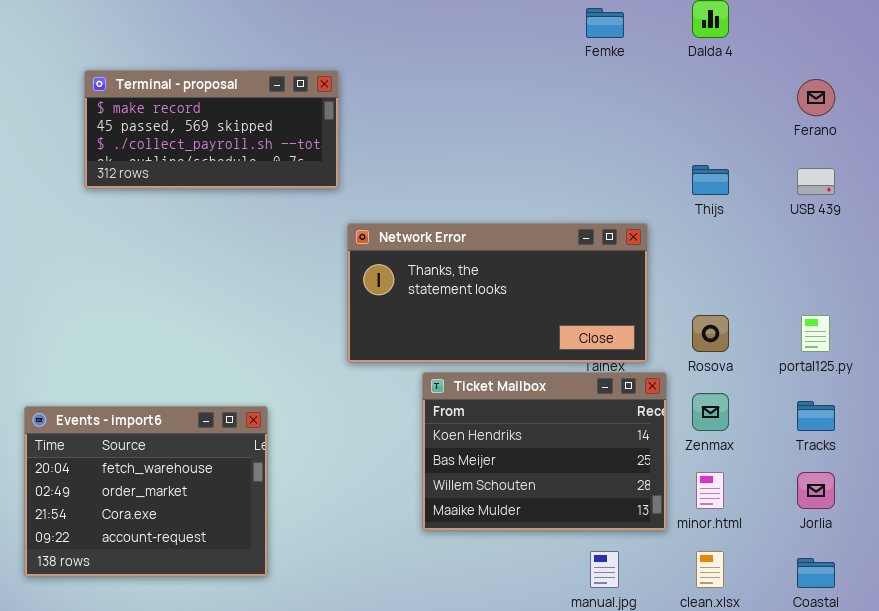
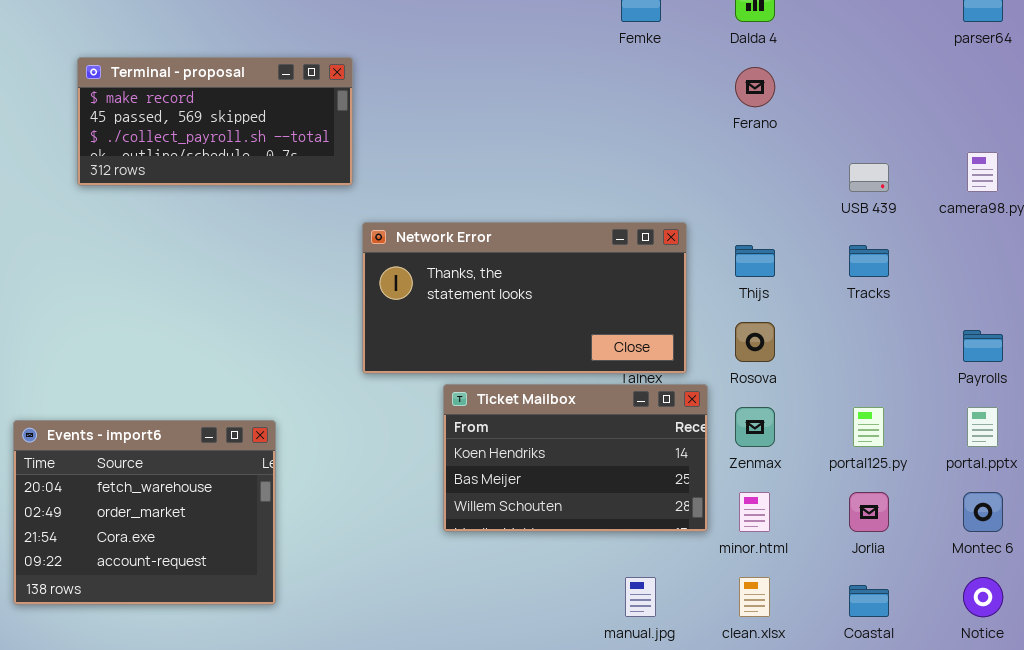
Ferano: [797,79,835,116] -> [735,67,775,107], moved
Thijs: [692,165,729,195] -> [735,245,775,277], moved
portal125.py: [801,315,830,352] -> [853,407,884,447], moved
Ticket Mailbox: [422,372,667,531] -> [443,384,708,532], resized
Tracks: [797,401,835,431] -> [849,245,889,277], moved

